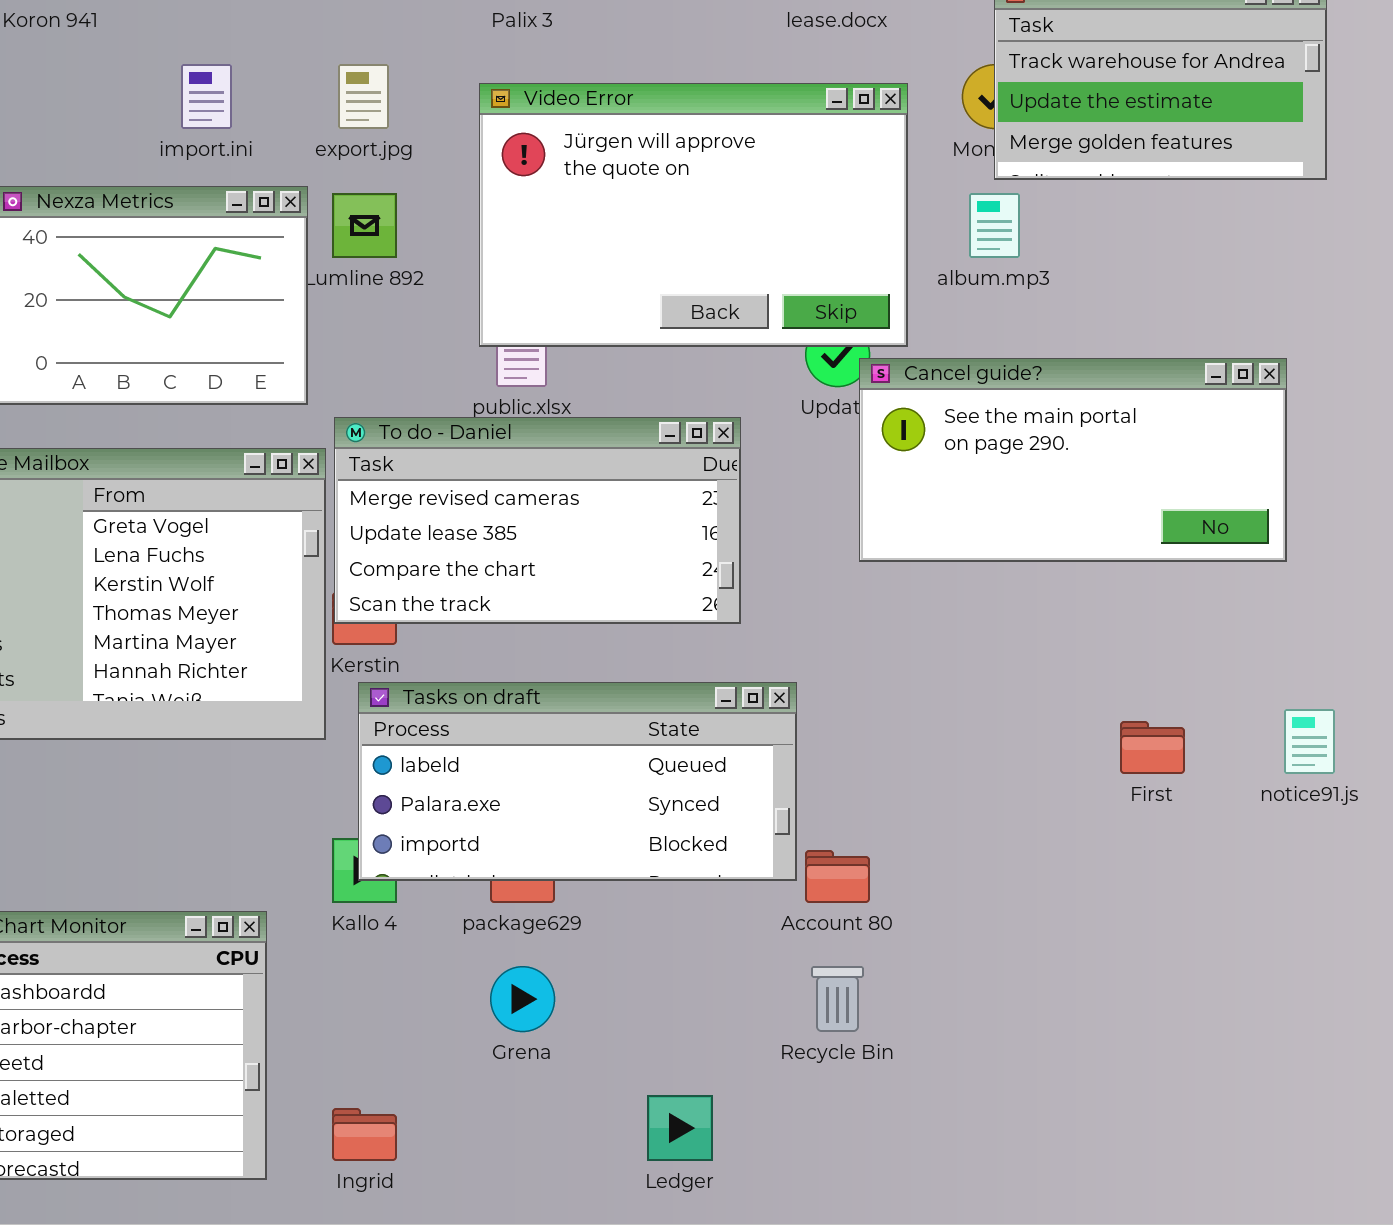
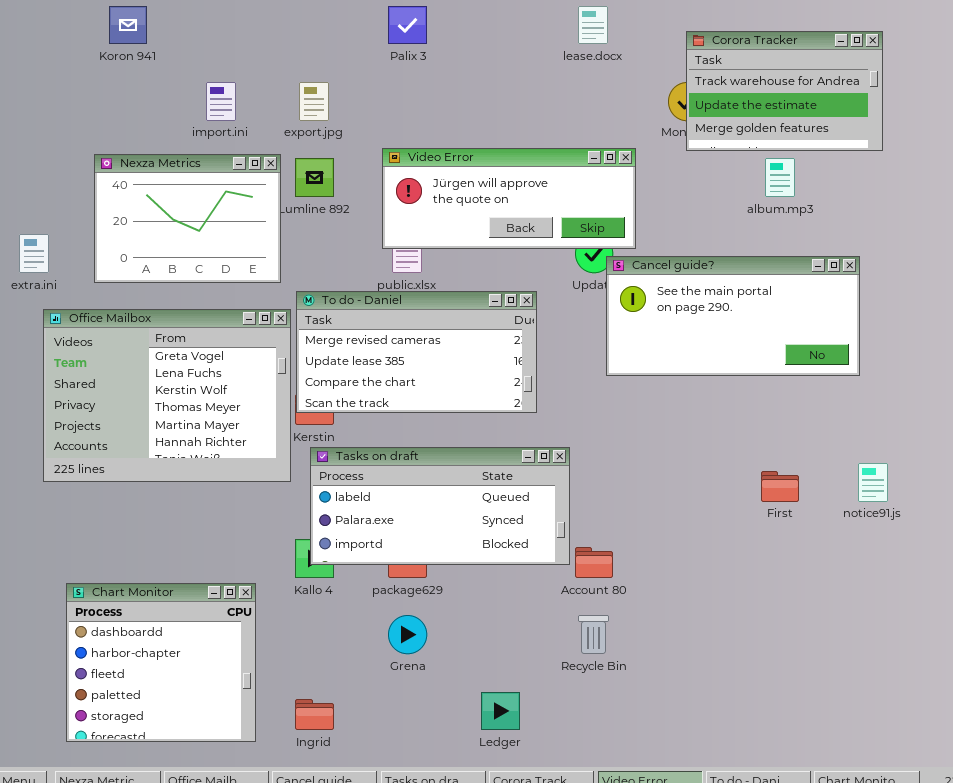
Video Error: [479,83,908,347] -> [382,148,636,249], resized
album.mp3: [969,193,1020,258] -> [765,158,795,197], moved

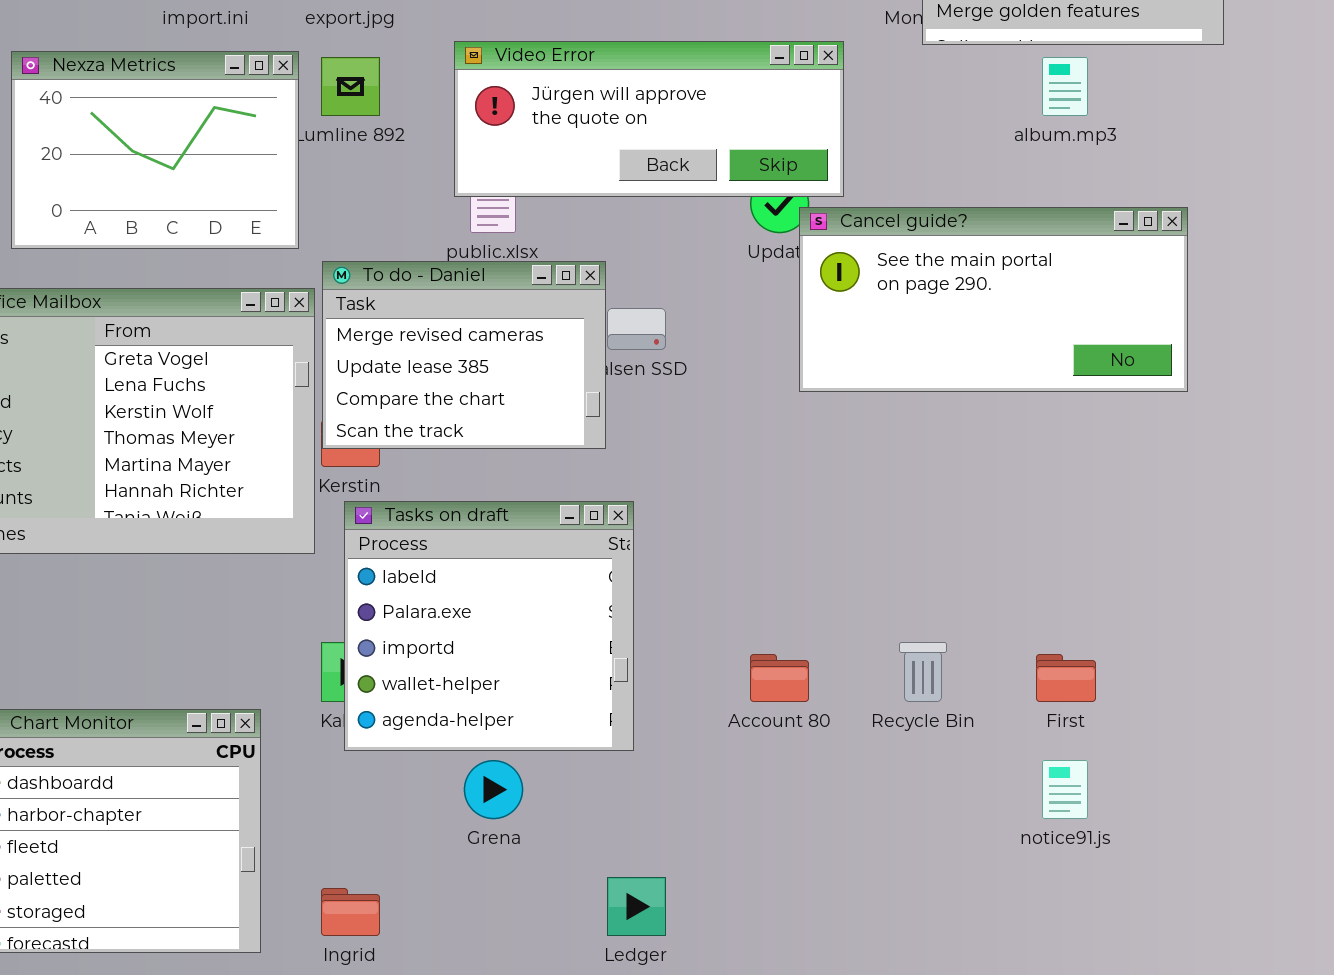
To do - Daniel: [296,291,537,413] -> [322,261,606,449], resized
Tasks on draft: [310,447,570,565] -> [344,501,634,751], resized
notice91.js: [858,463,888,502] -> [1042,760,1088,819], moved
First: [761,471,799,502] -> [1036,654,1096,702], moved
Recycle Bin: [578,615,609,654] -> [899,642,947,702], moved

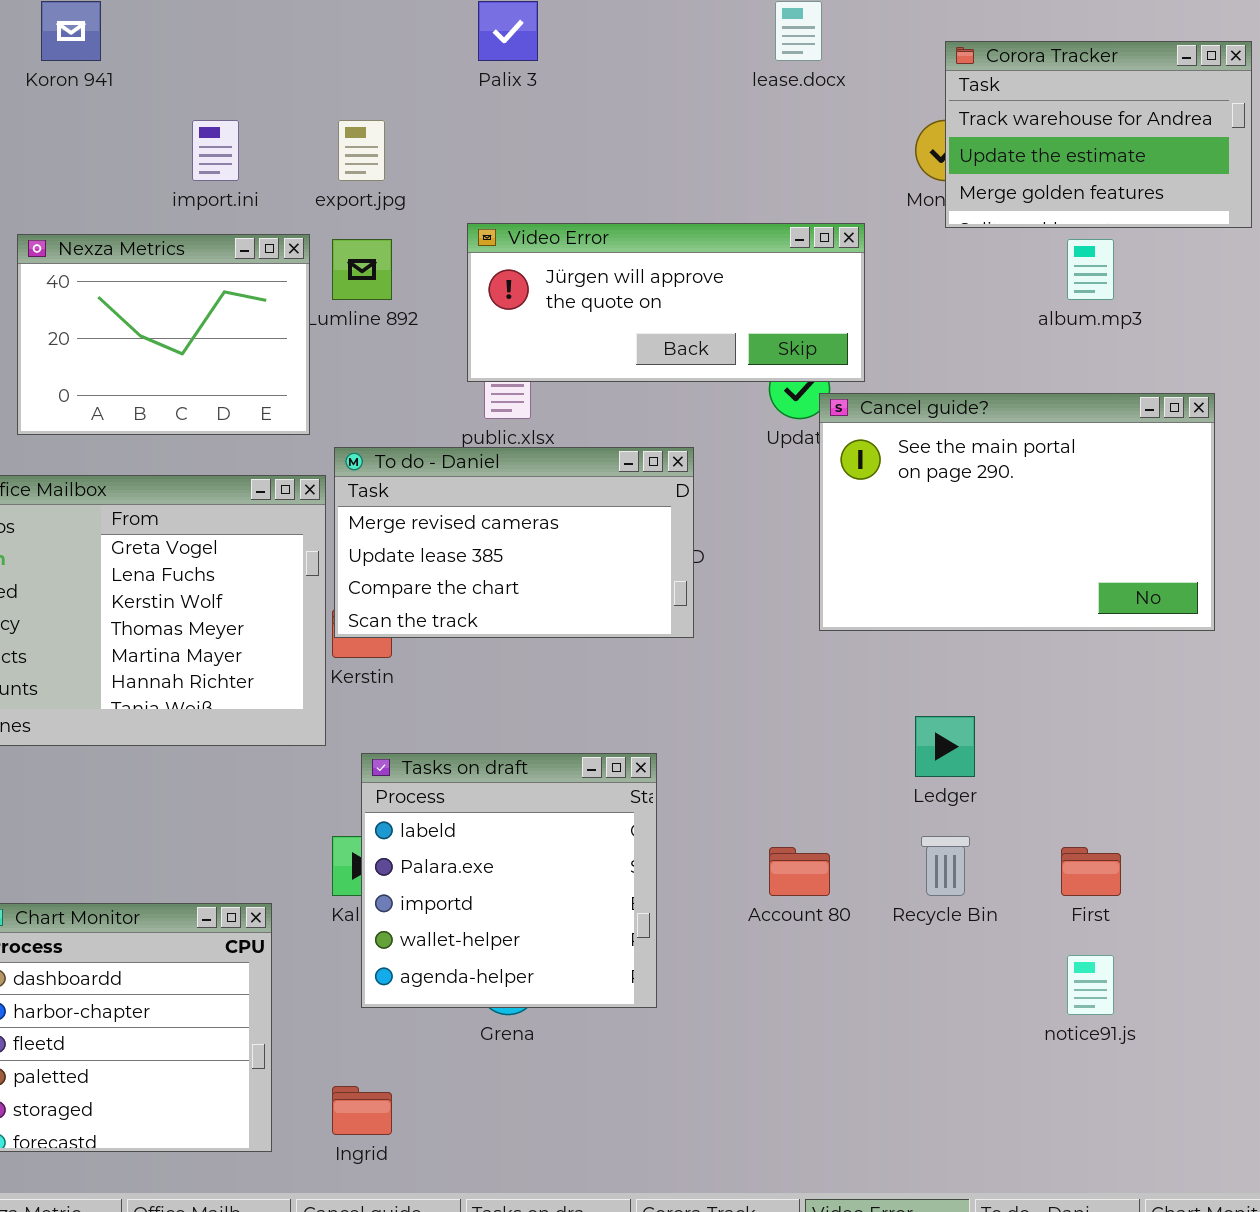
Cancel guide?: [799,207,1188,392] -> [819,393,1215,631], resized
To do - Daniel: [322,261,606,449] -> [334,447,694,638], resized
Tasks on draft: [344,501,634,751] -> [361,753,657,1008], moved
Ledger: [607,877,666,936] -> [915,716,975,777], moved

